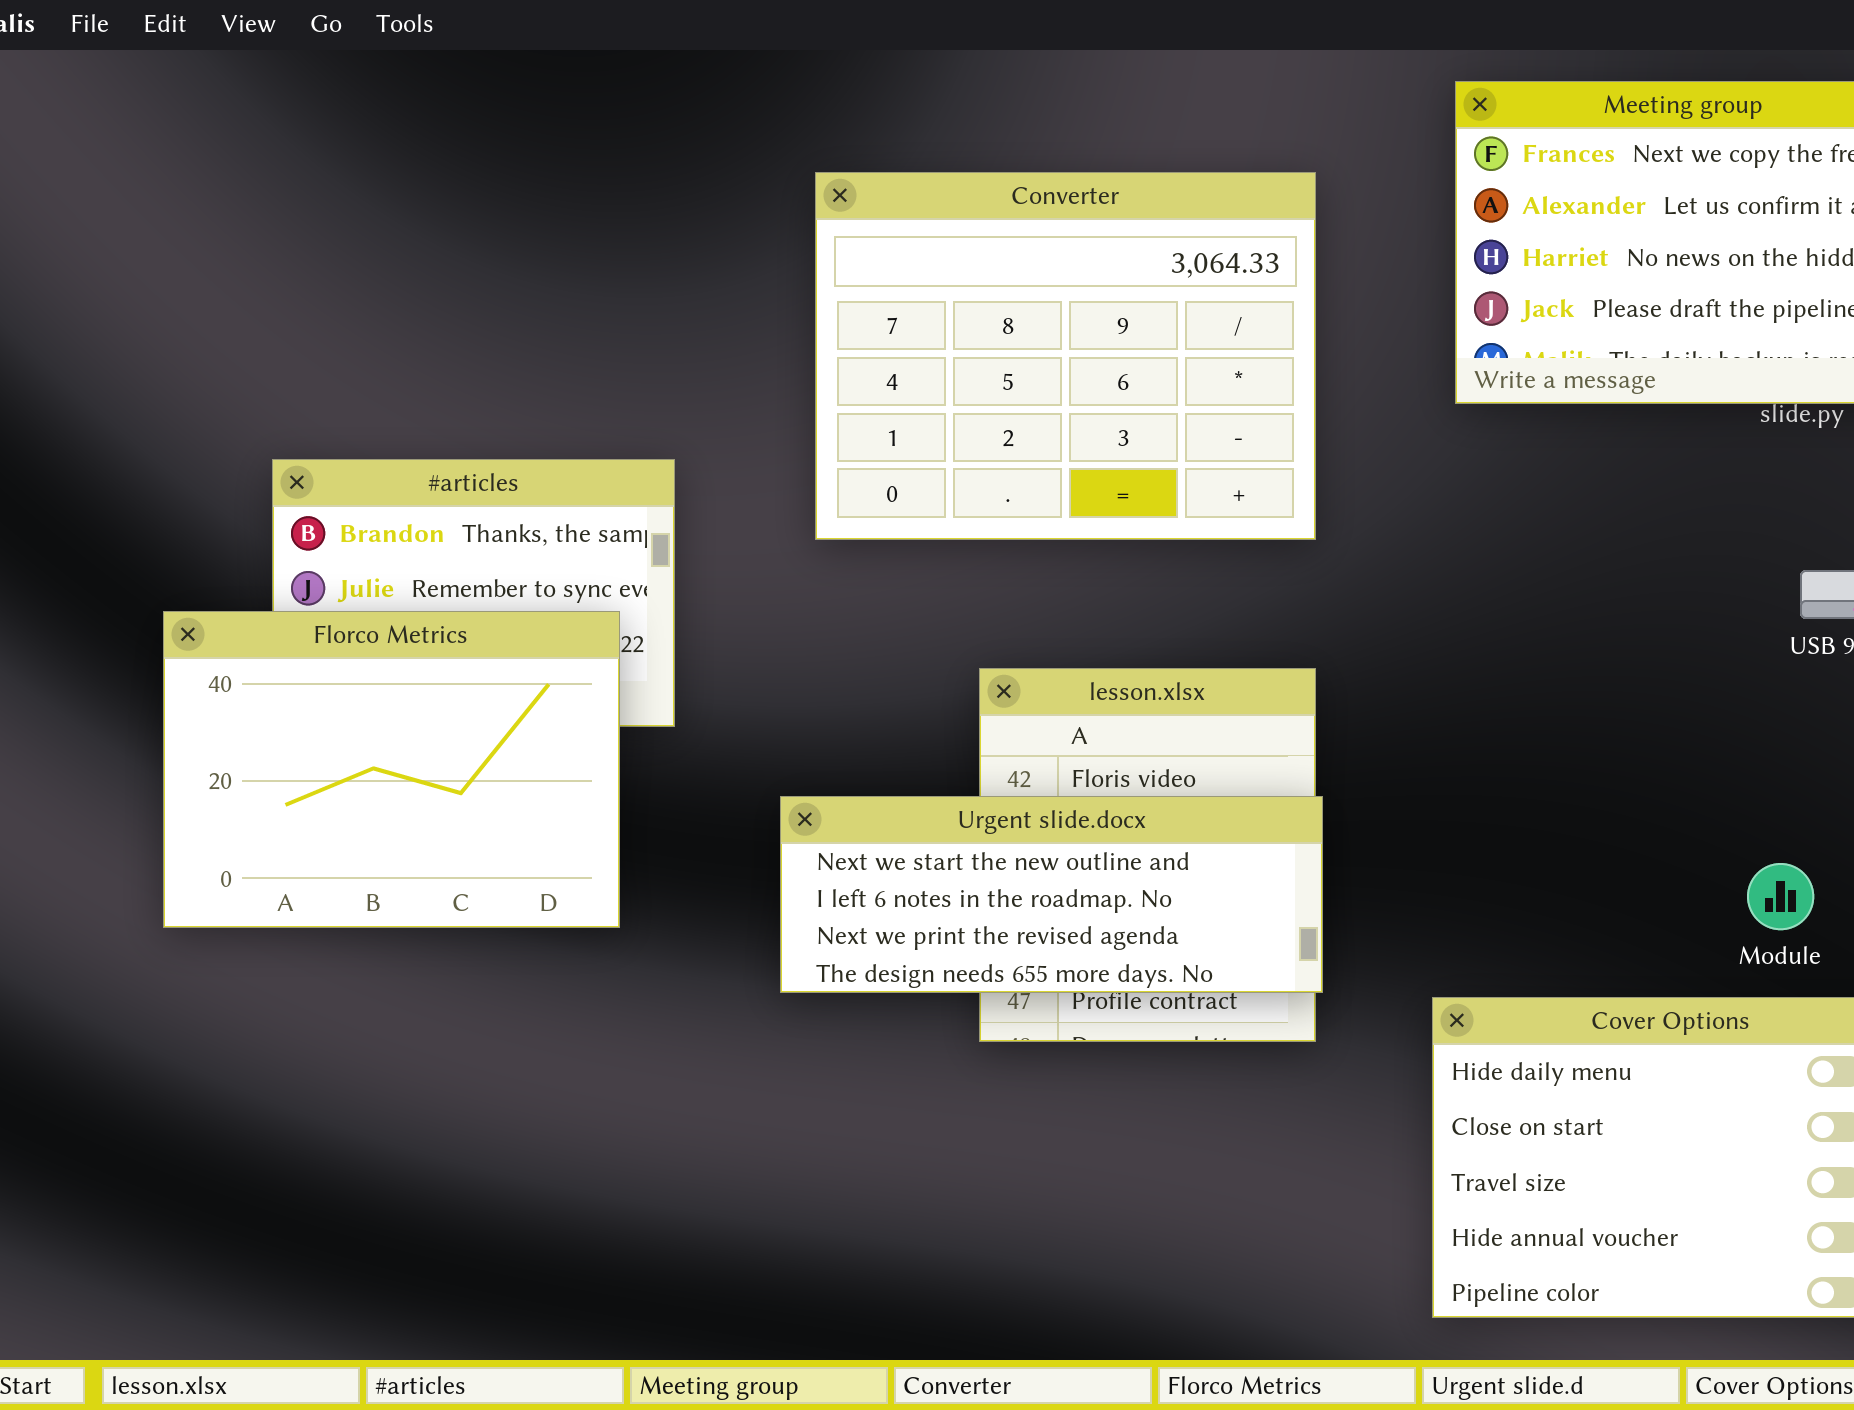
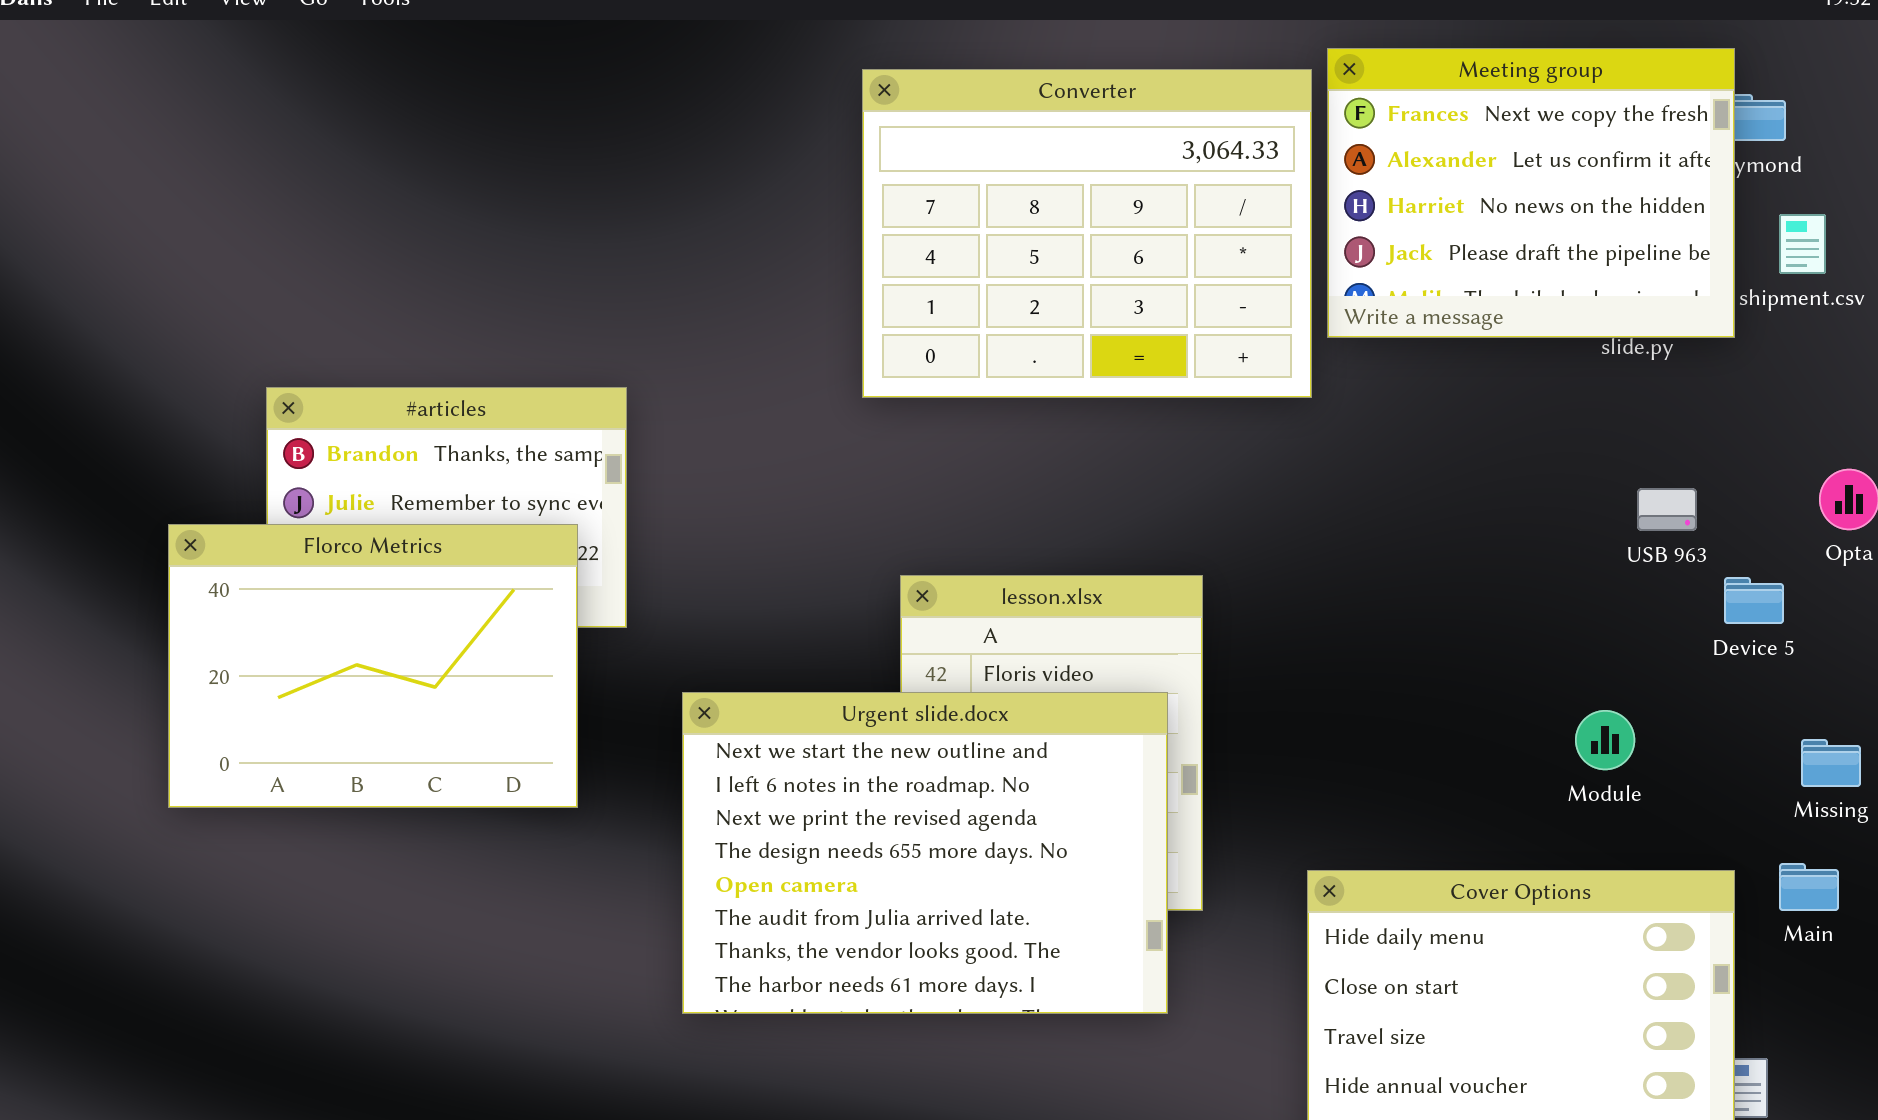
Converter: [815,172,1316,540] -> [862,69,1312,398], moved
Urgent slide.docx: [780,796,1323,993] -> [682,692,1168,1014], moved, resized
Module: [1747,863,1814,930] -> [1575,710,1635,770], moved

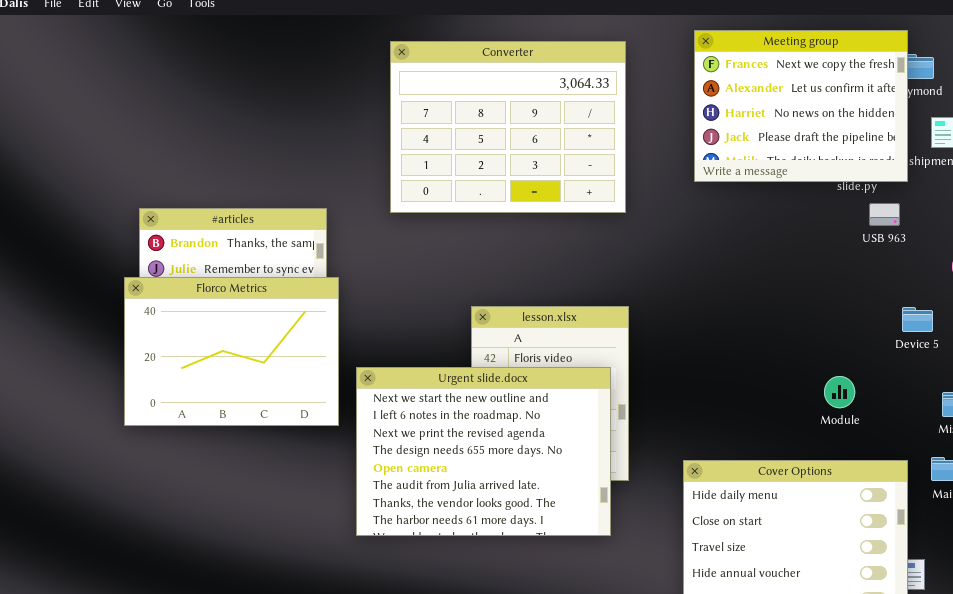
Converter: [862,69,1312,398] -> [390,41,626,213], moved
USB 963: [1637,488,1697,531] -> [869,203,900,226], moved
Florco Metrics: [168,524,578,808] -> [124,277,339,426], moved

